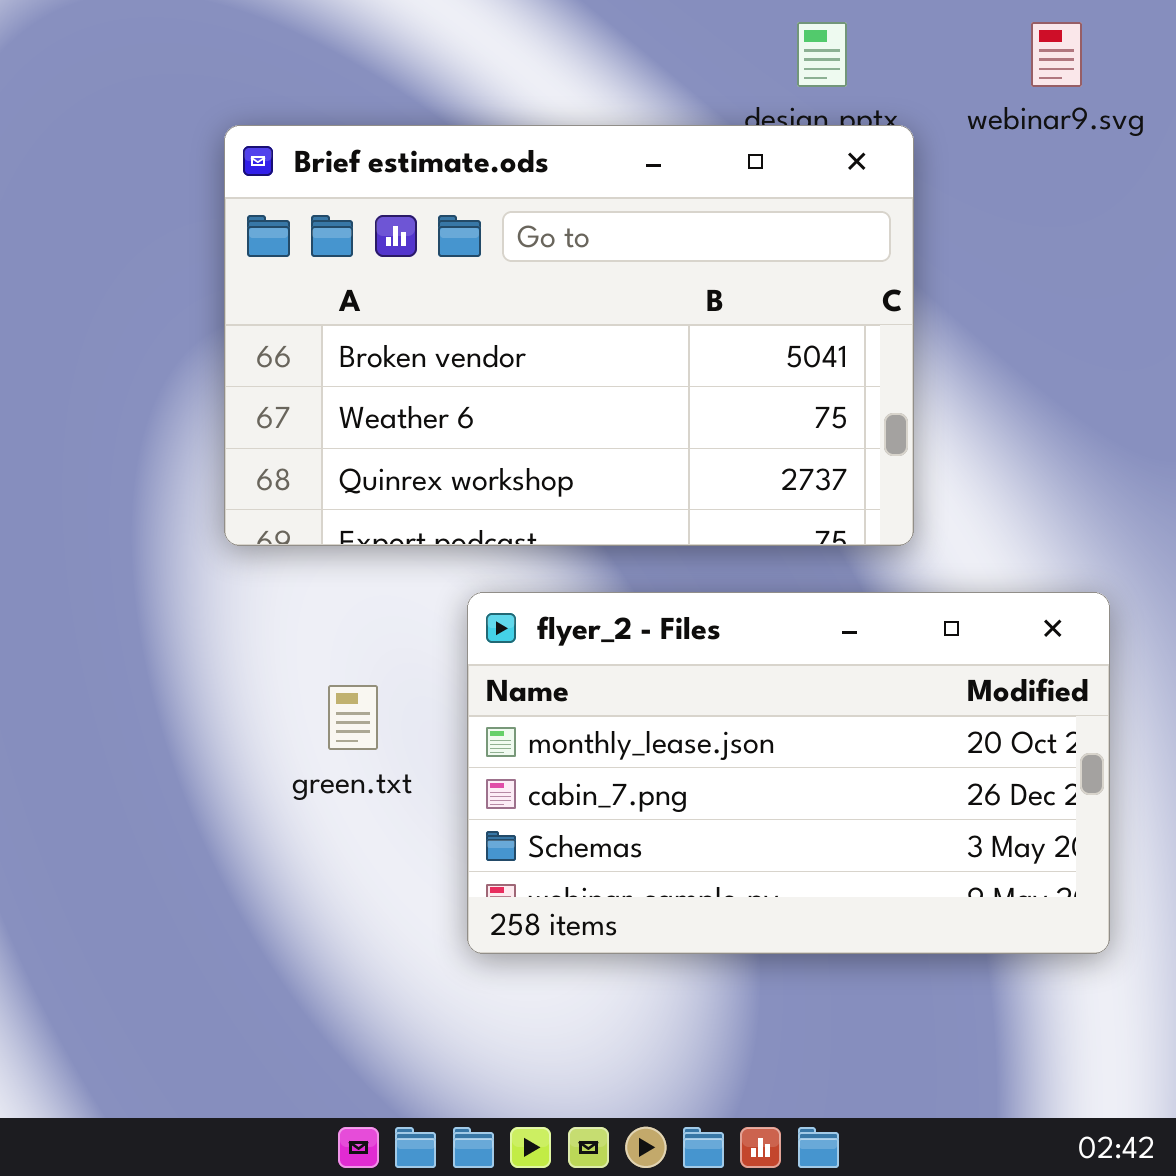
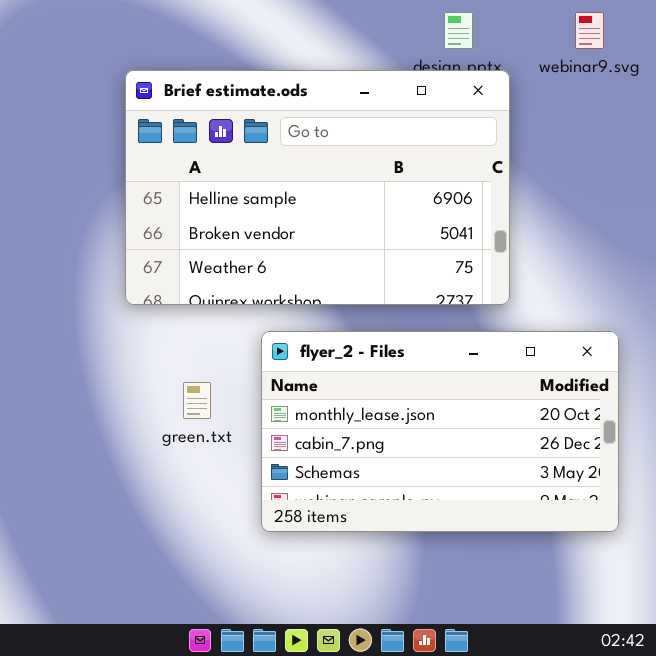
Brief estimate.ods: [224,125,914,546] -> [125,70,510,305], scrolled up 1 row

